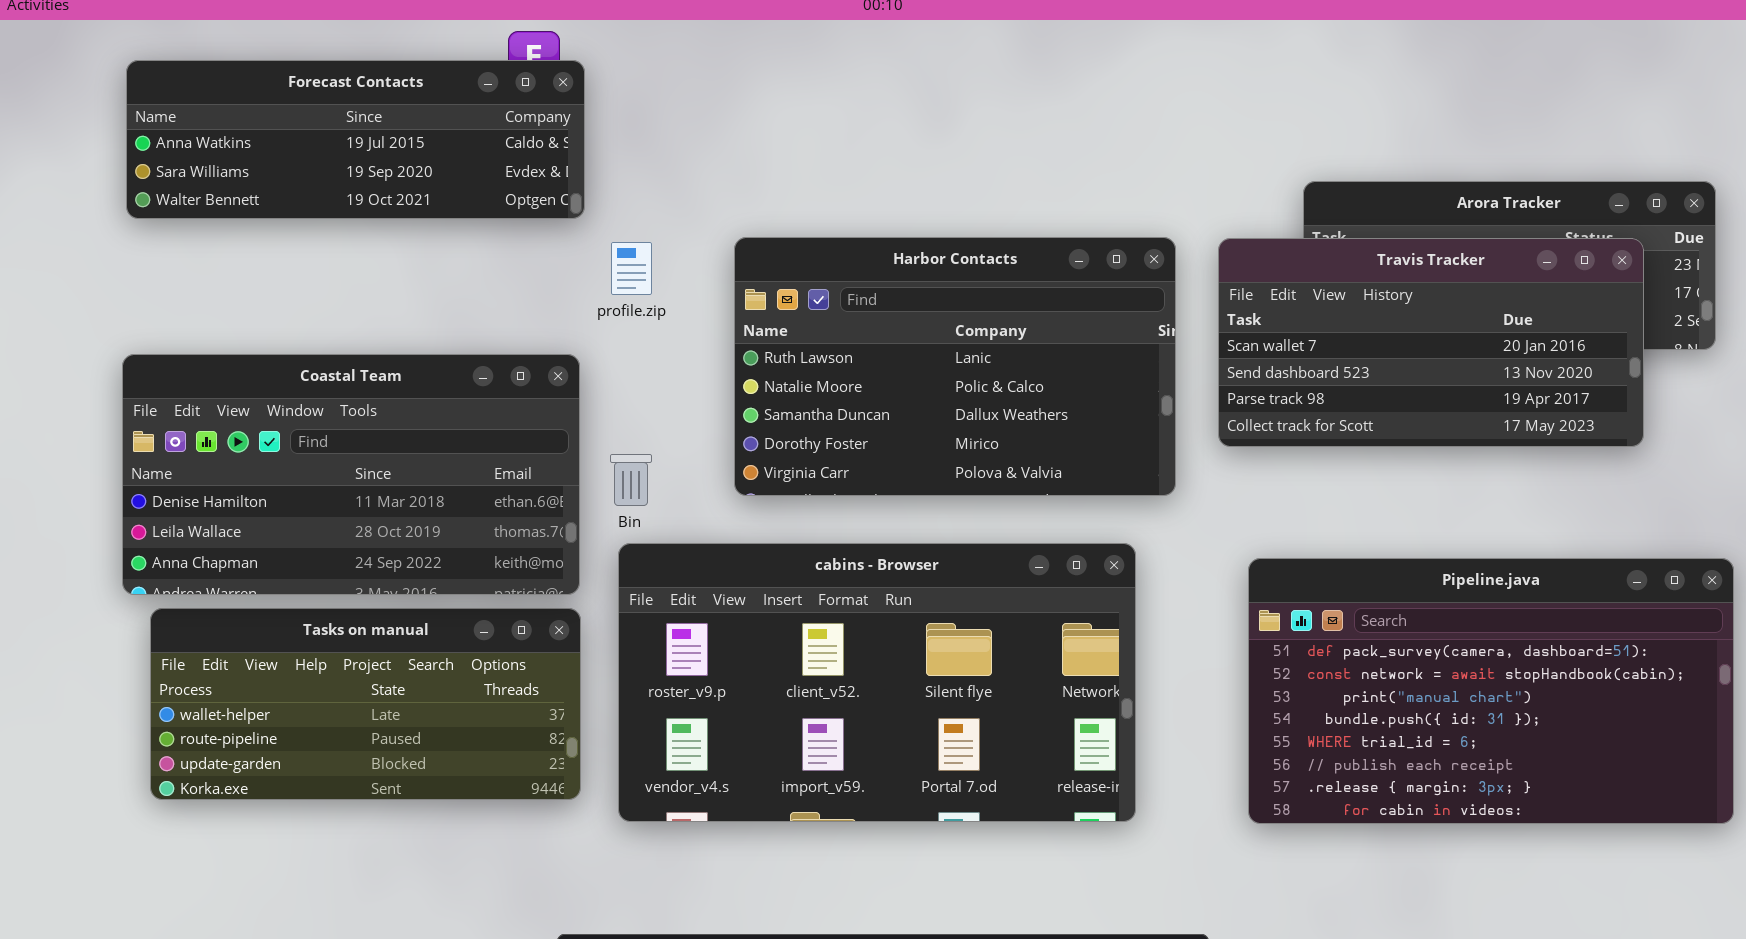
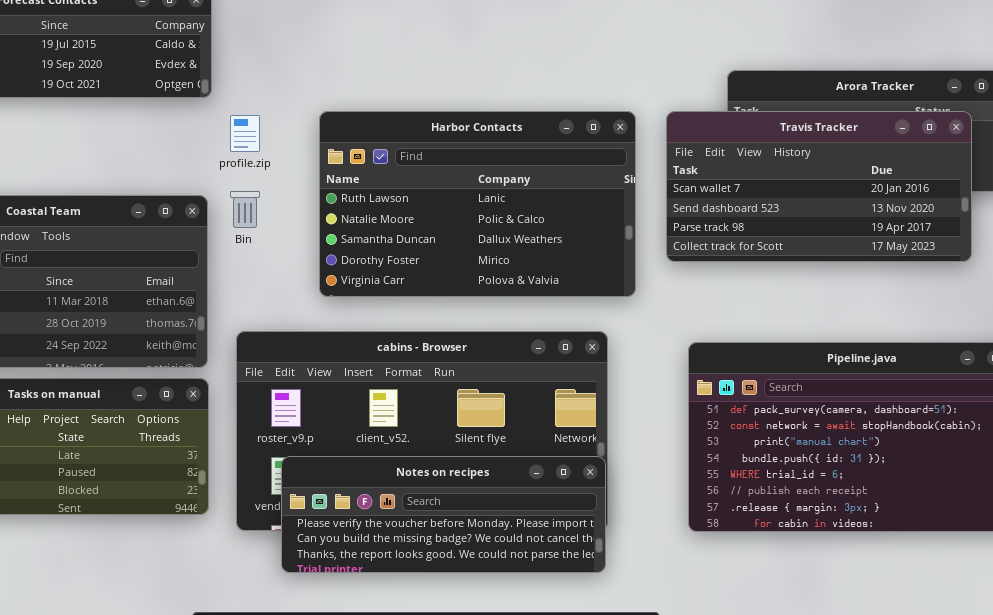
Bin: [610,454,652,506] -> [230,191,260,228], moved
Notes on recipes: none -> [281,456,606,573], opened

